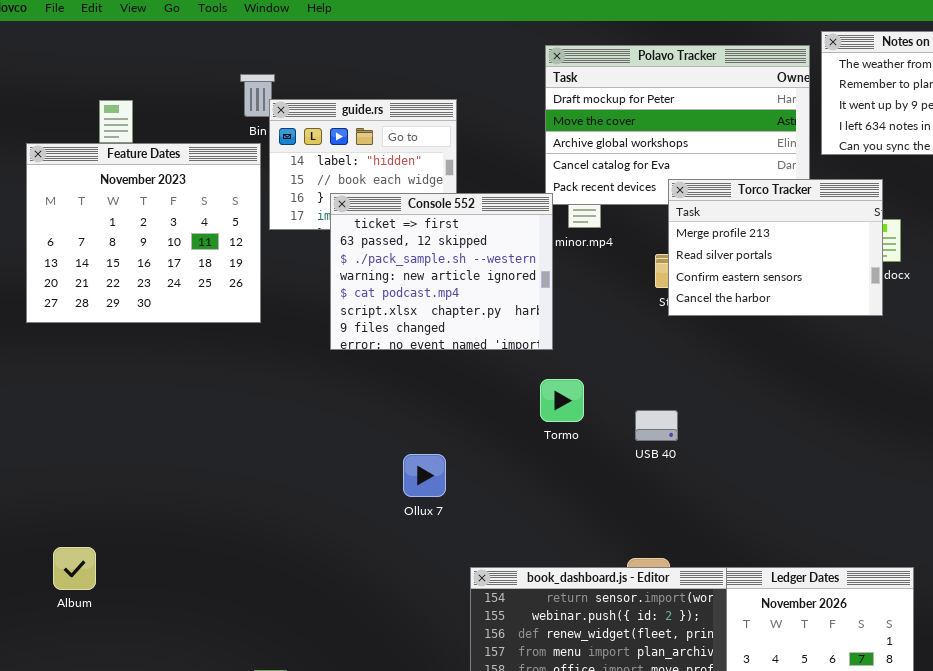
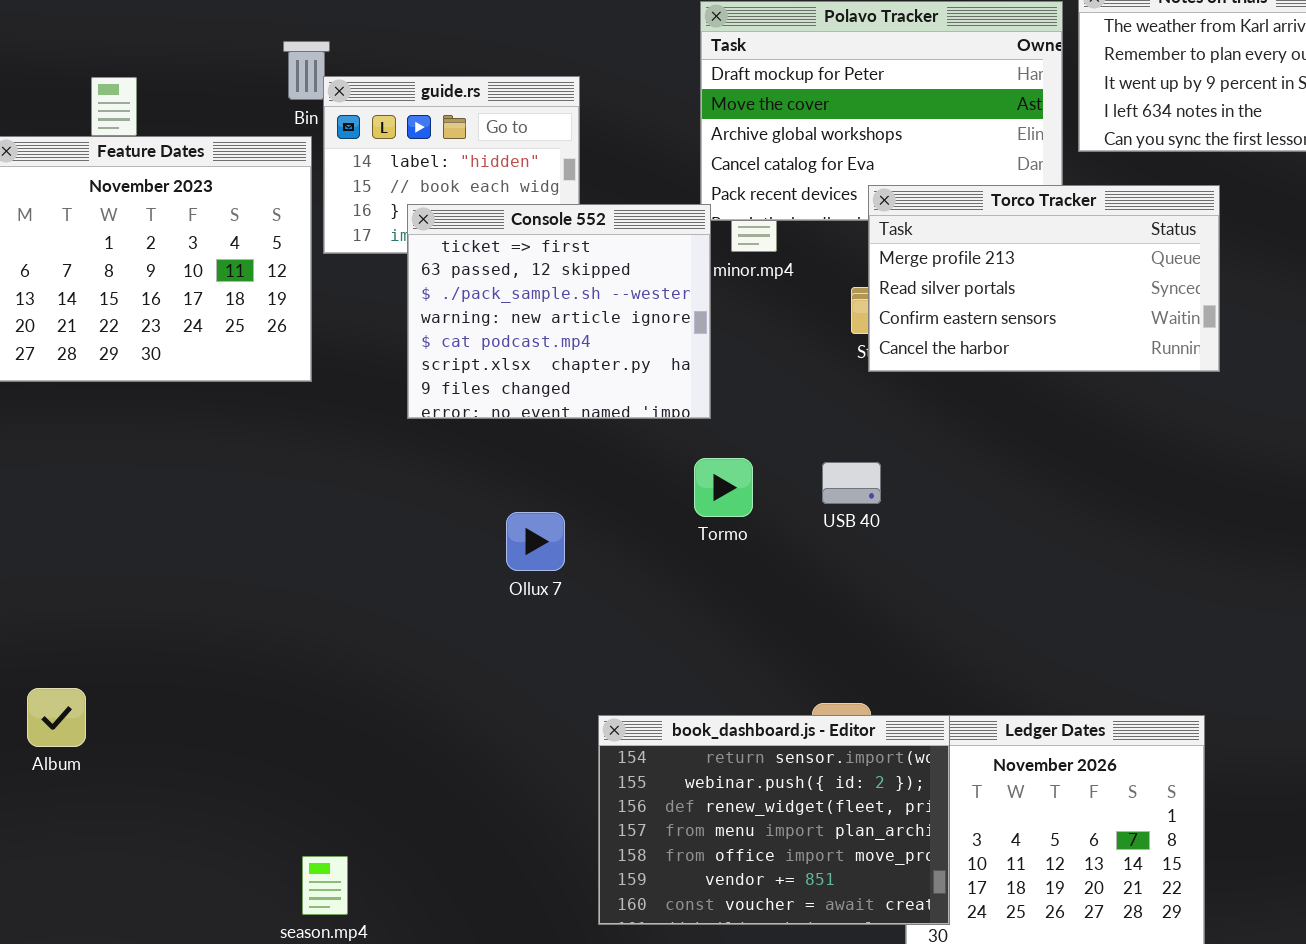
Torco Tracker: [668,179,883,316] -> [868,185,1220,372], resized
USB 40: [635,410,678,441] -> [822,462,881,504], moved
Ollux 7: [403,454,446,497] -> [506,512,565,571], moved

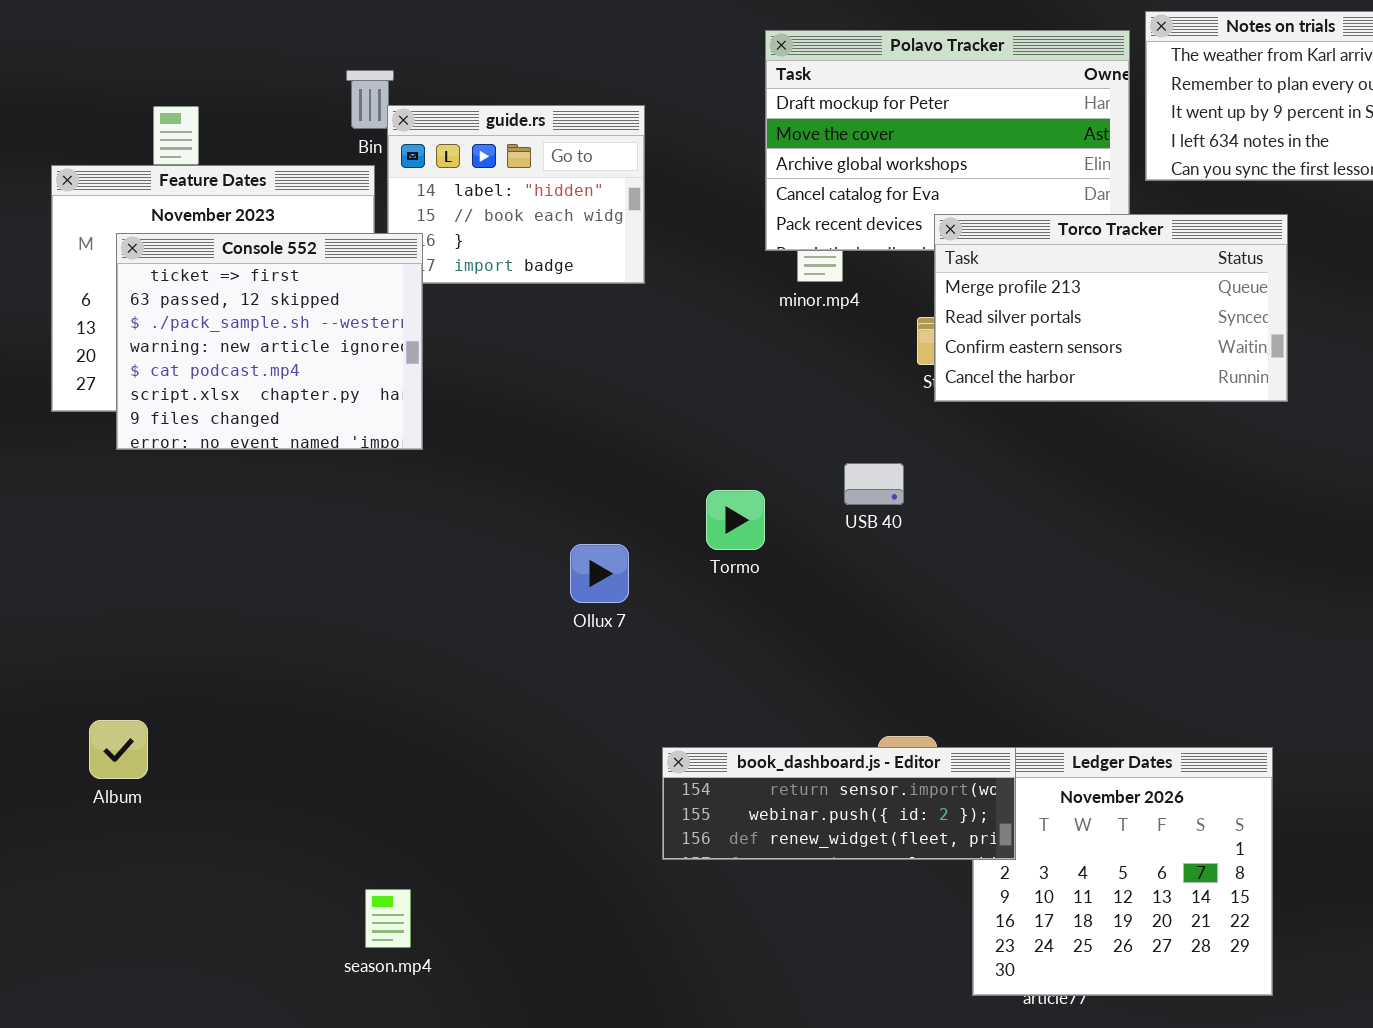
Console 552: [407,204,711,419] -> [116,233,423,450], moved
Tormo: [694,458,753,517] -> [706,490,765,550], moved
USB 40: [822,462,881,504] -> [844,463,904,505], moved
book_dashboard.js - Editor: [598,715,950,925] -> [662,747,1016,860], resized

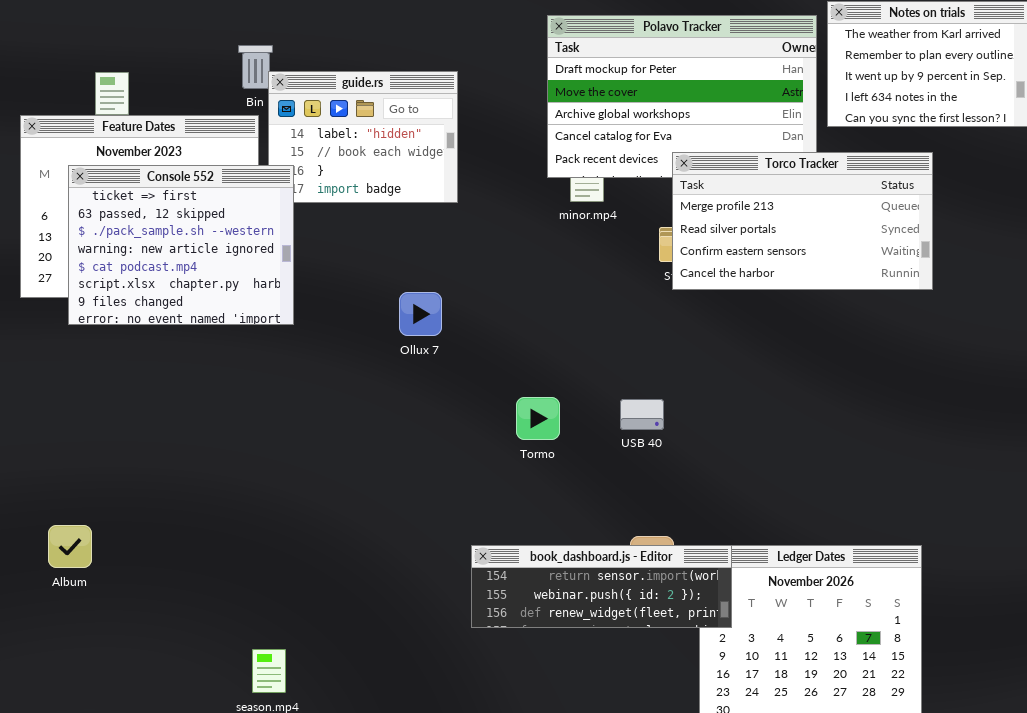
USB 40: [844,463,904,505] -> [620,399,664,430], moved
Tormo: [706,490,765,550] -> [516,397,560,440], moved
Ollux 7: [570,544,629,603] -> [399,292,442,336], moved

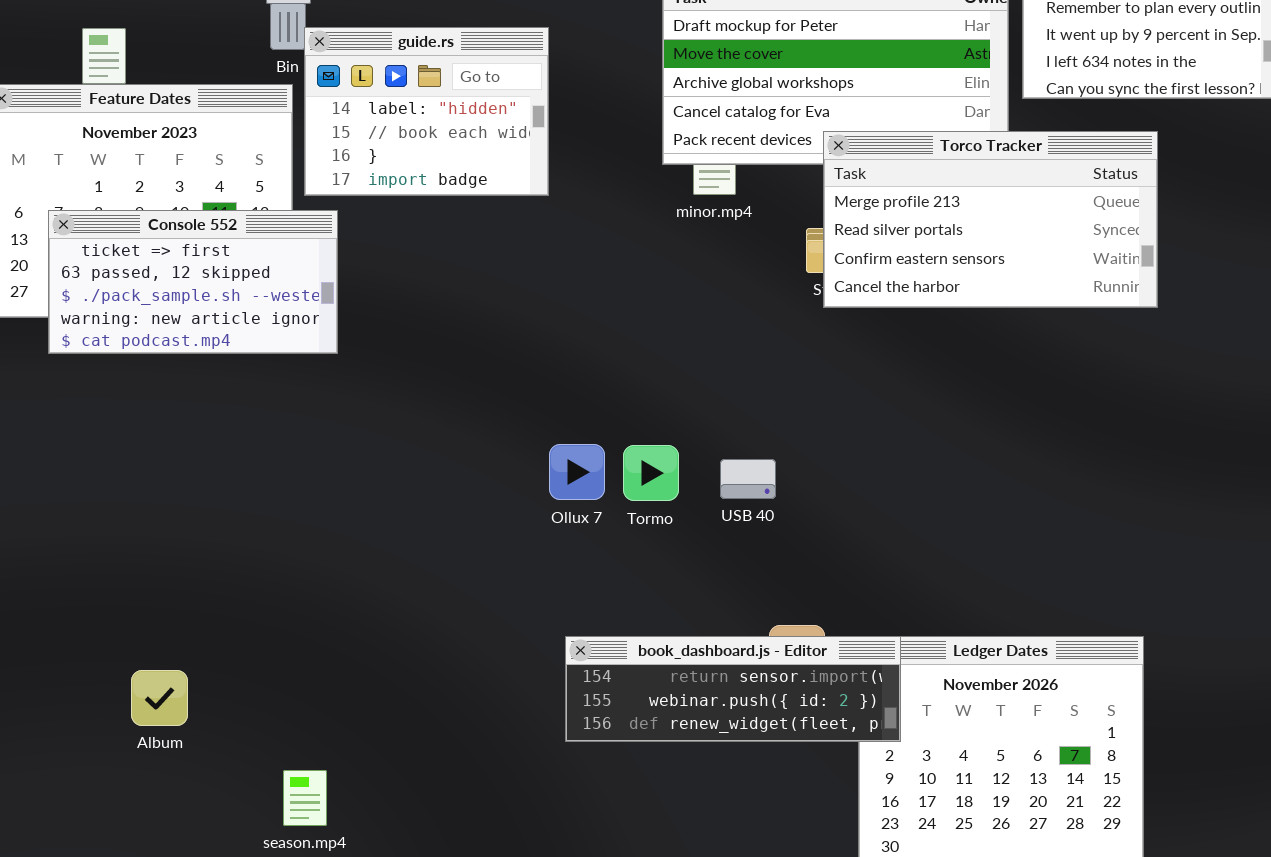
Console 552: [68,165,294,325] -> [48,210,338,354], resized
Ollux 7: [399,292,442,336] -> [549,444,605,500], moved
USB 40: [620,399,664,430] -> [720,459,776,499], moved
Album: [48,525,92,568] -> [131,670,188,726], moved

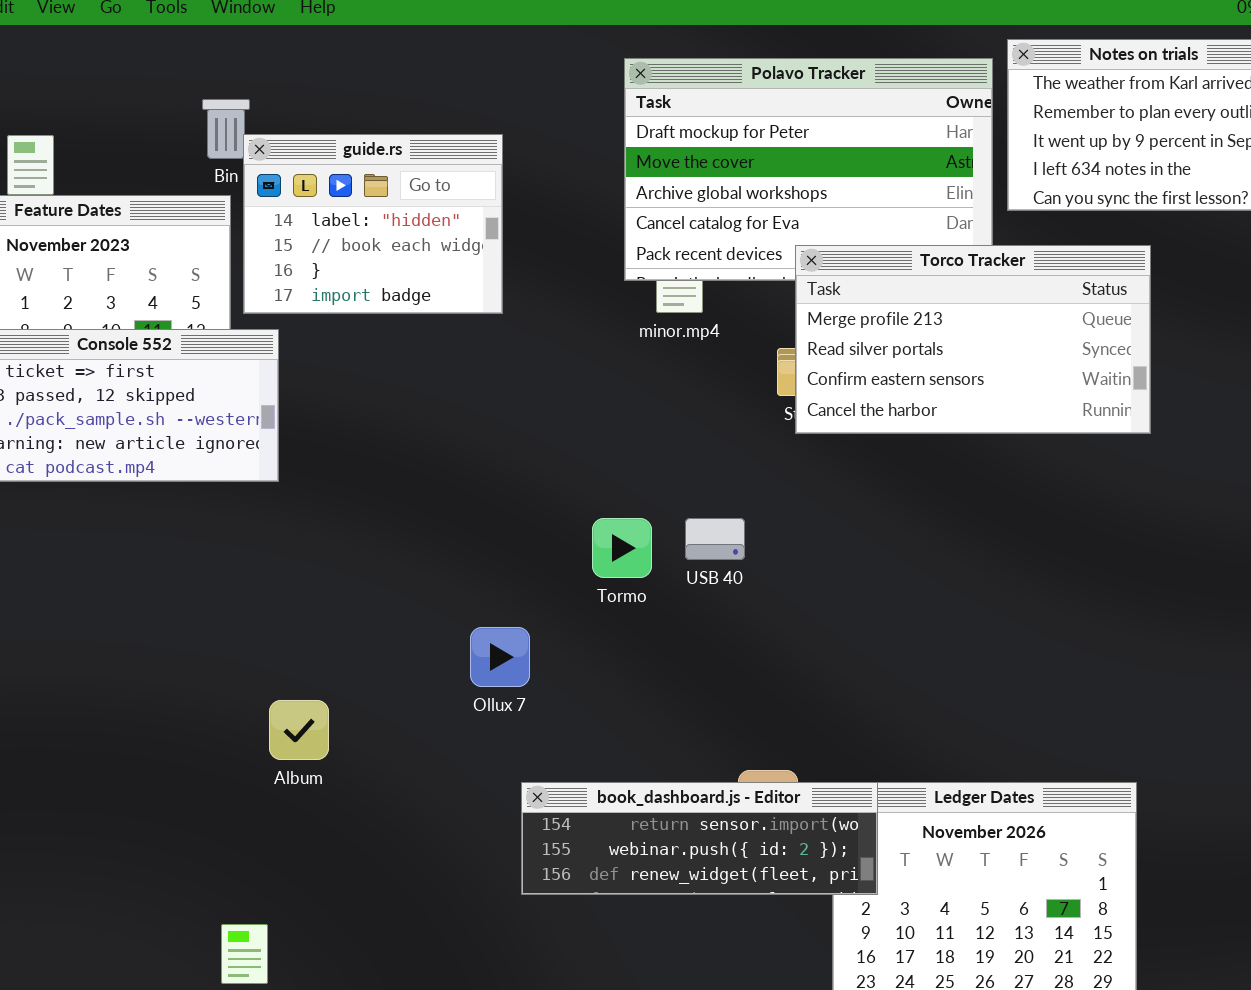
Ollux 7: [549,444,605,500] -> [470,627,530,687], moved
Tormo: [623,445,679,501] -> [592,518,652,578], moved
USB 40: [720,459,776,499] -> [685,518,745,560], moved
Album: [131,670,188,726] -> [269,700,329,760], moved

